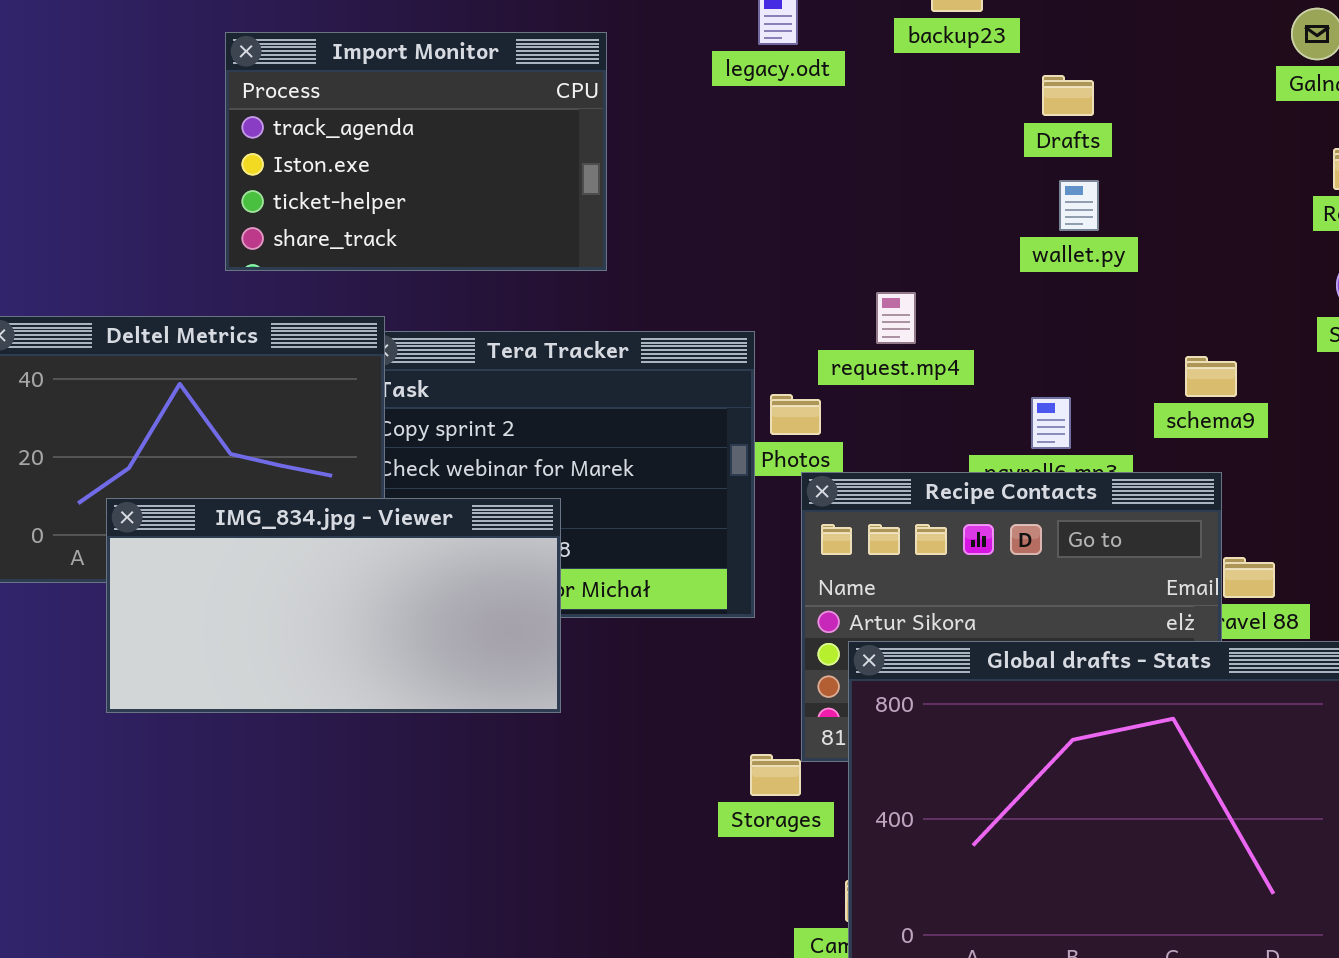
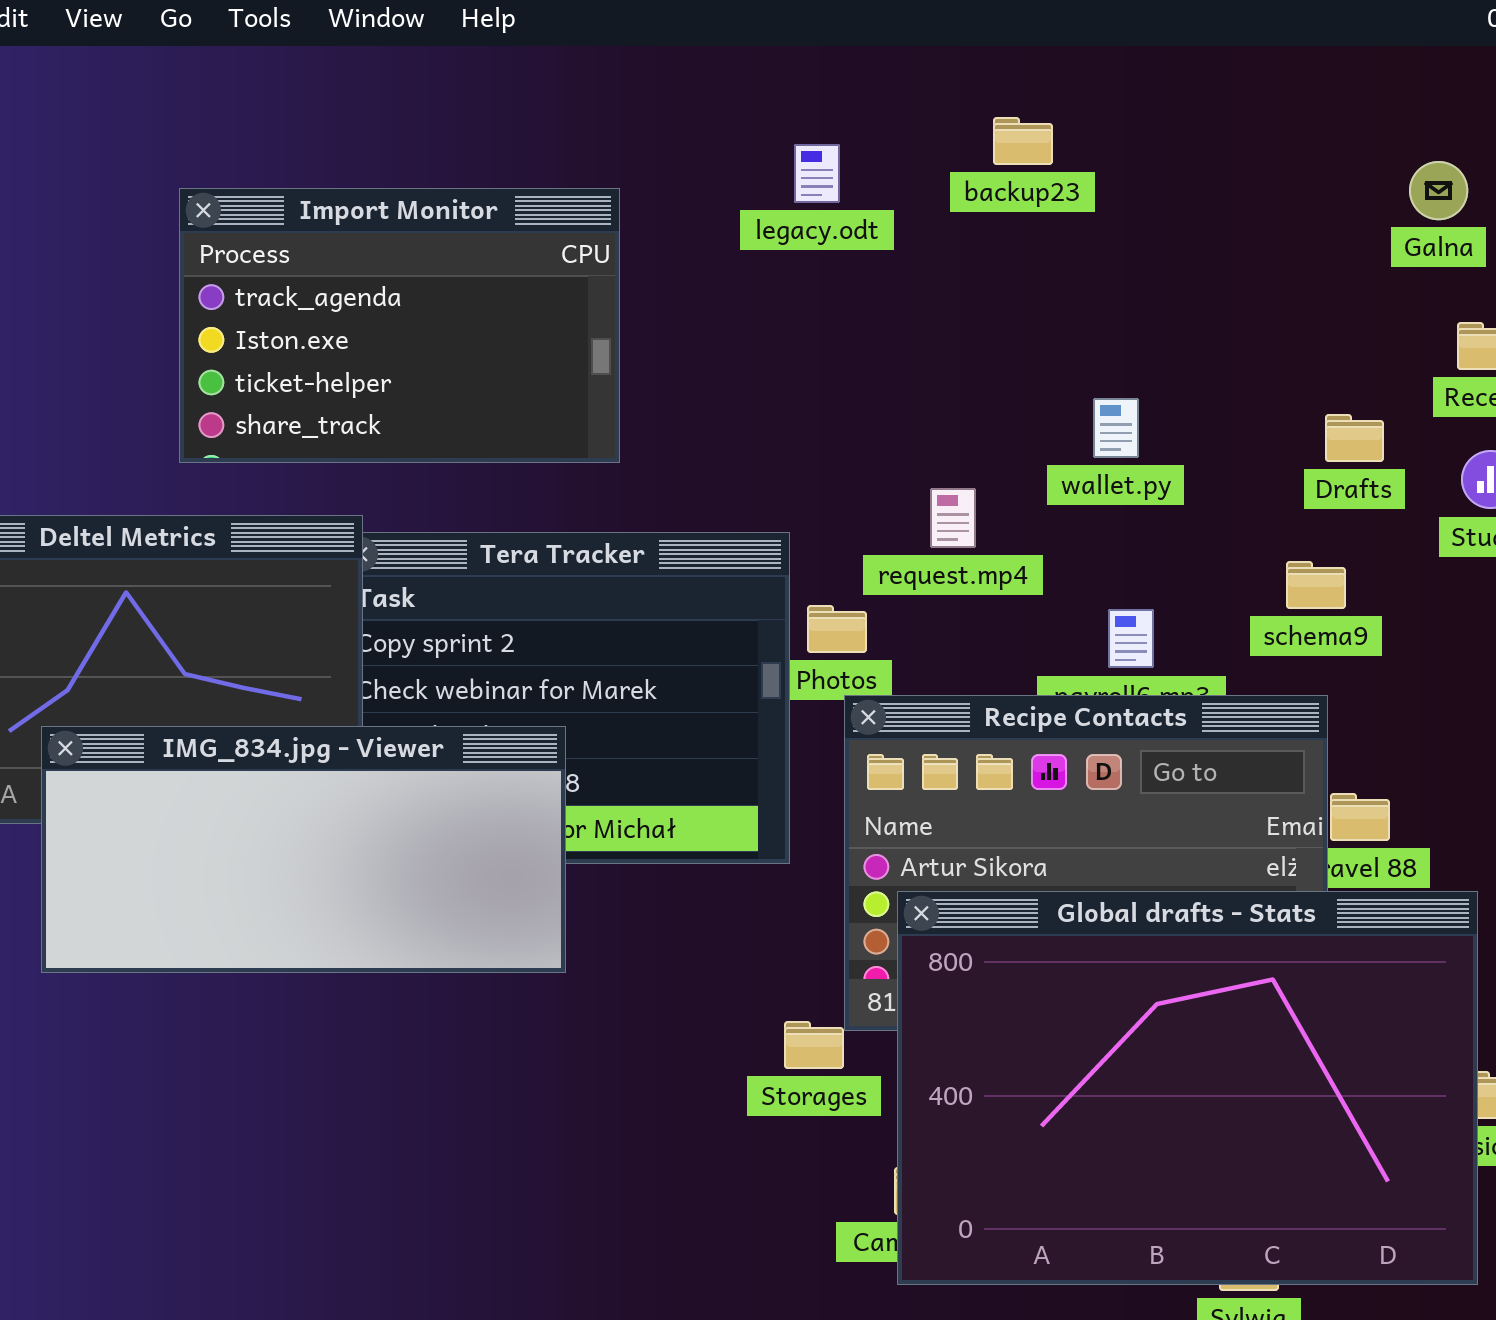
Drafts: [1042,75,1094,116] -> [1325,414,1384,462], moved
wallet.py: [1059,180,1099,231] -> [1093,398,1139,458], moved

